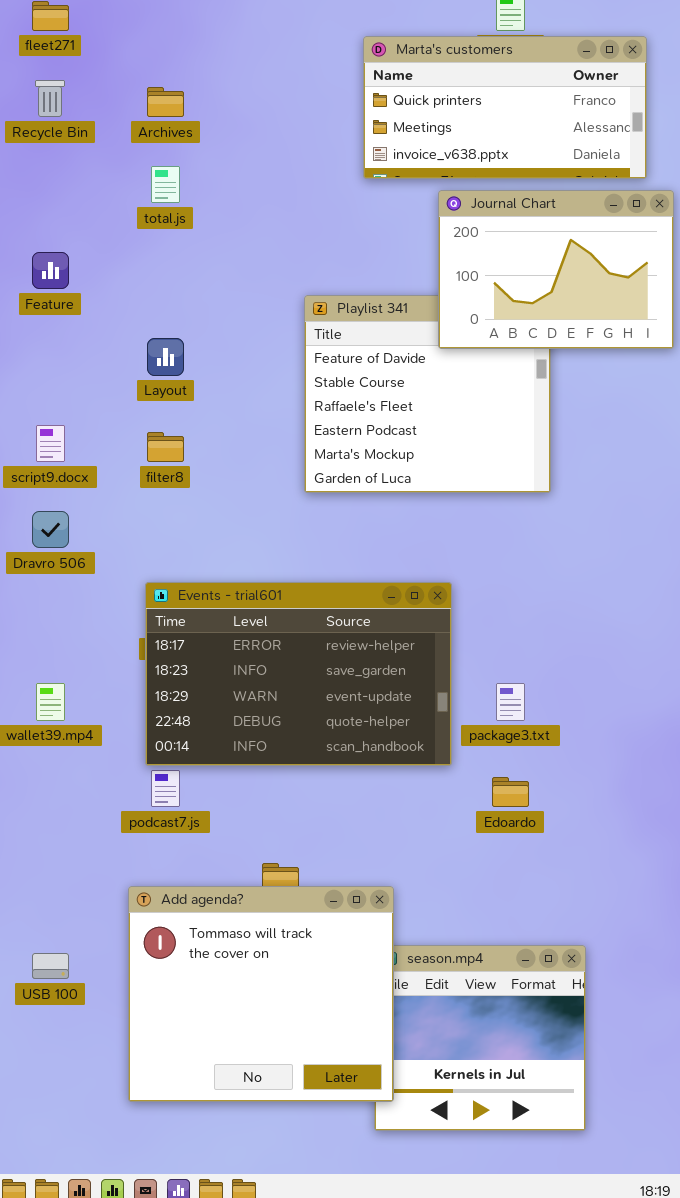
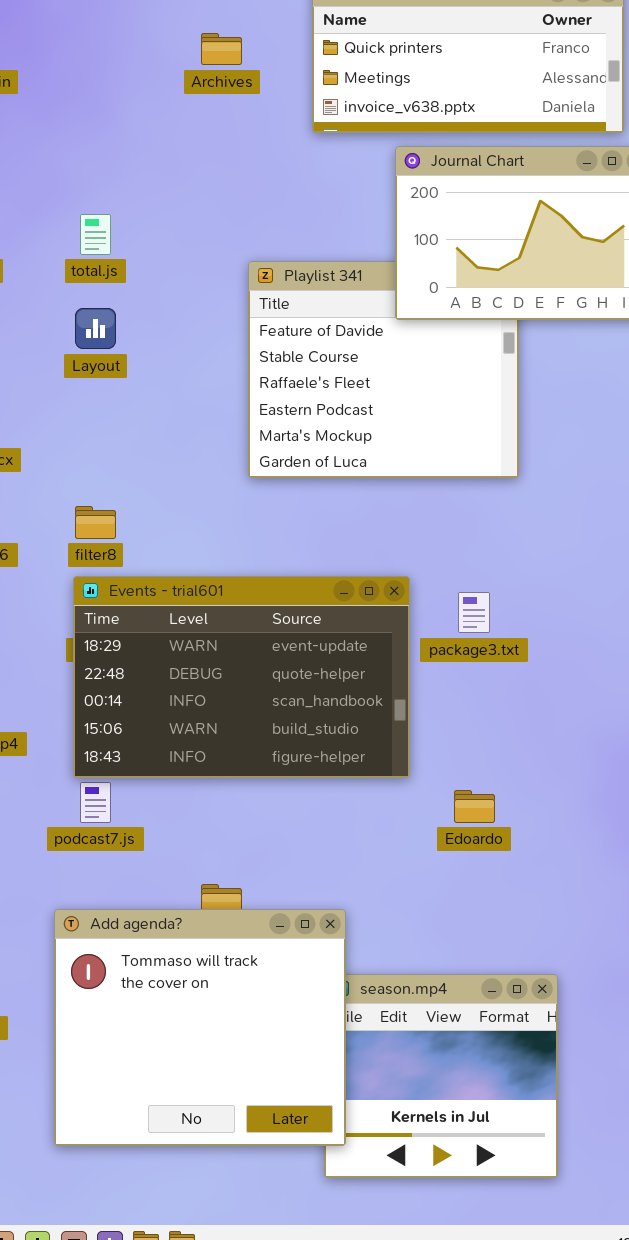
Archives: [147,87,184,117] -> [201,33,242,65], moved
total.js: [151,166,180,203] -> [80,214,111,255], moved
filter8: [147,432,184,462] -> [75,506,116,539], moved
Events - trial601: [145,582,452,766] -> [73,576,410,778], scrolled down 2 rows
package3.txt: [496,683,525,721] -> [458,592,490,633], moved

